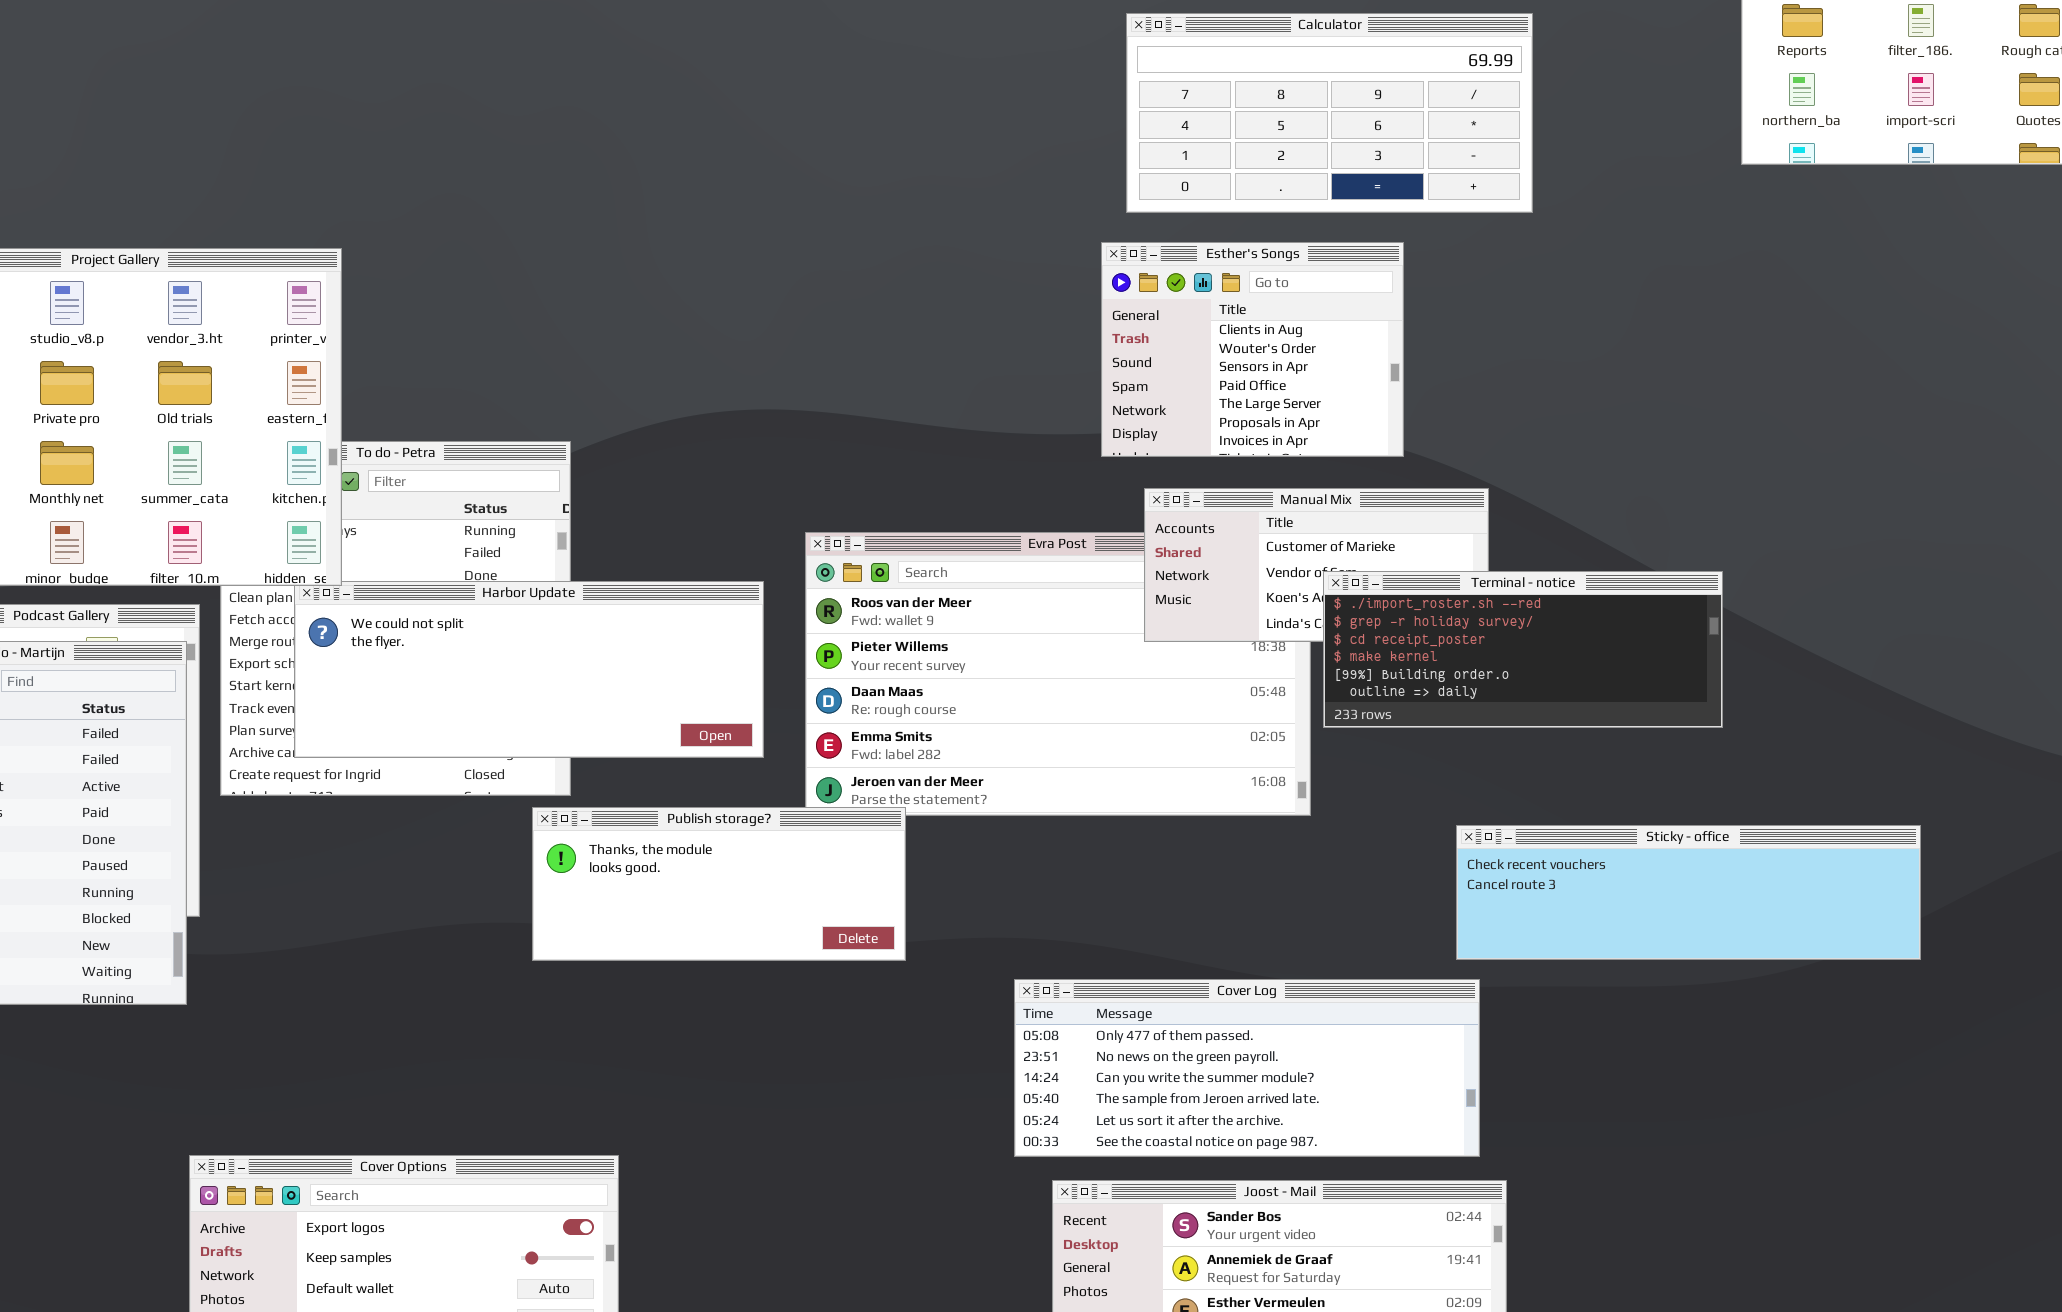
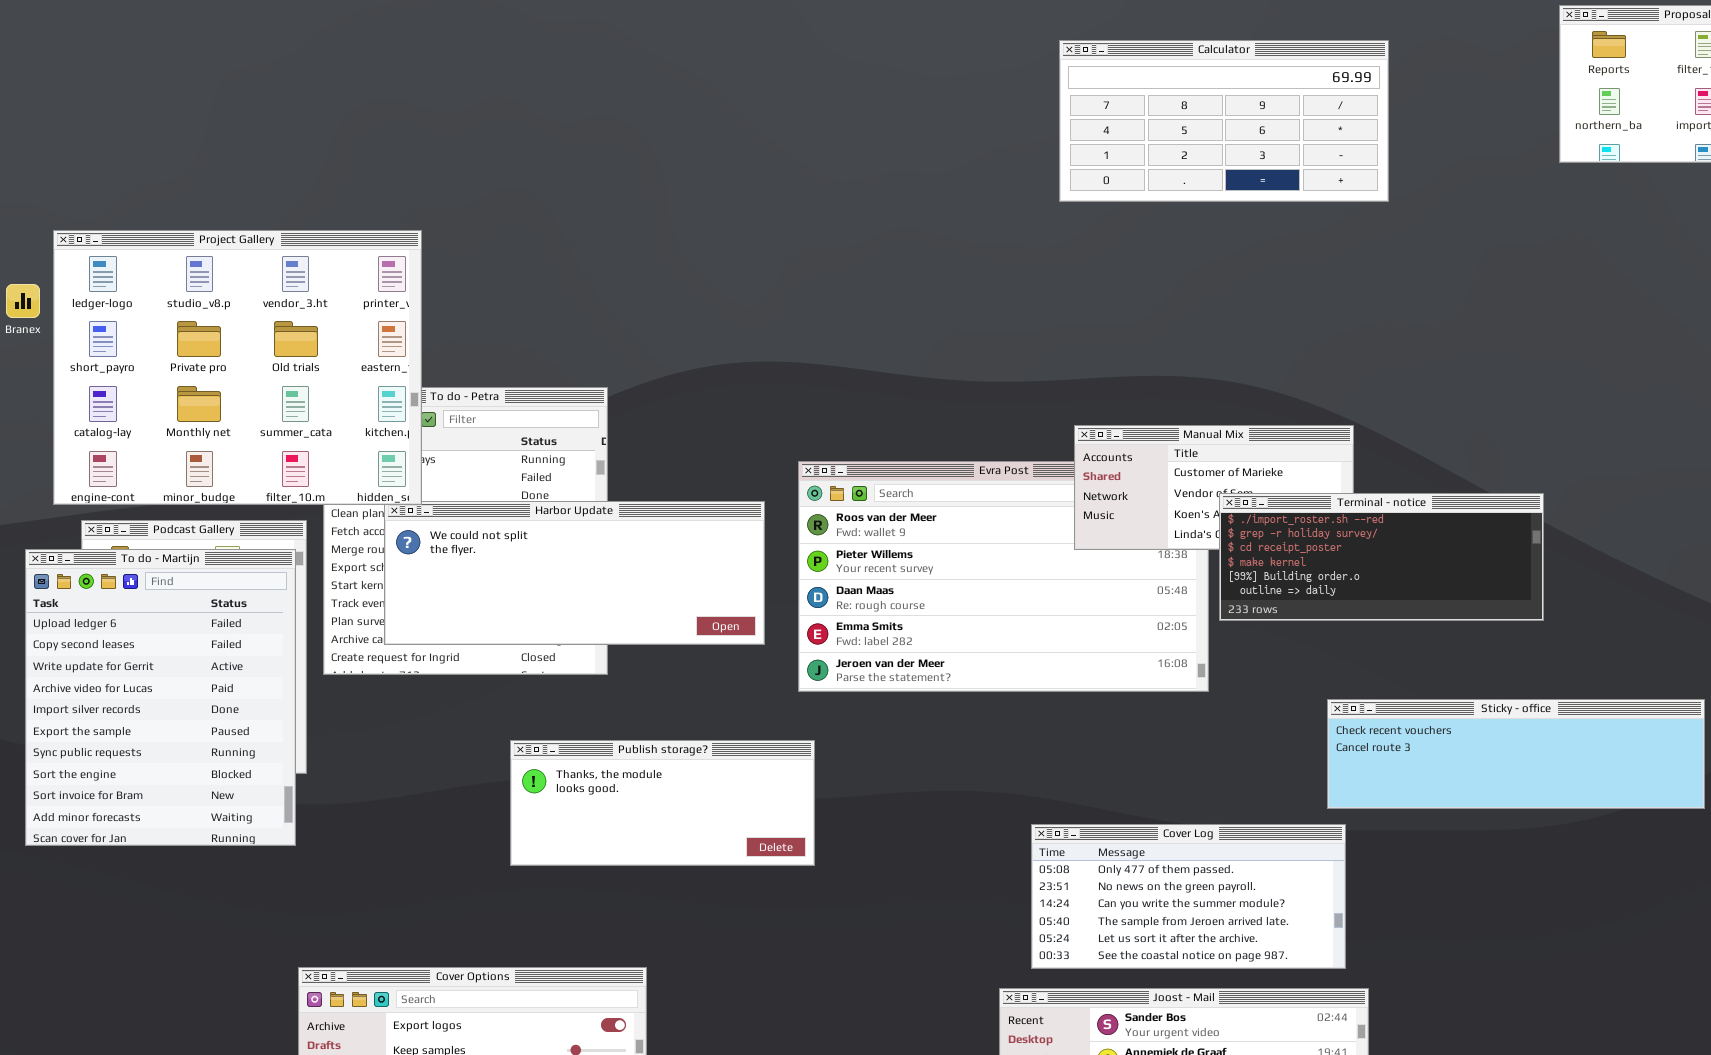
Esther's Songs: [1101,242,1404,457] -> none, closed
Publish storage?: [532,807,906,961] -> [510,740,815,866], moved
Cover Log: [1014,979,1480,1157] -> [1031,824,1346,969], resized

